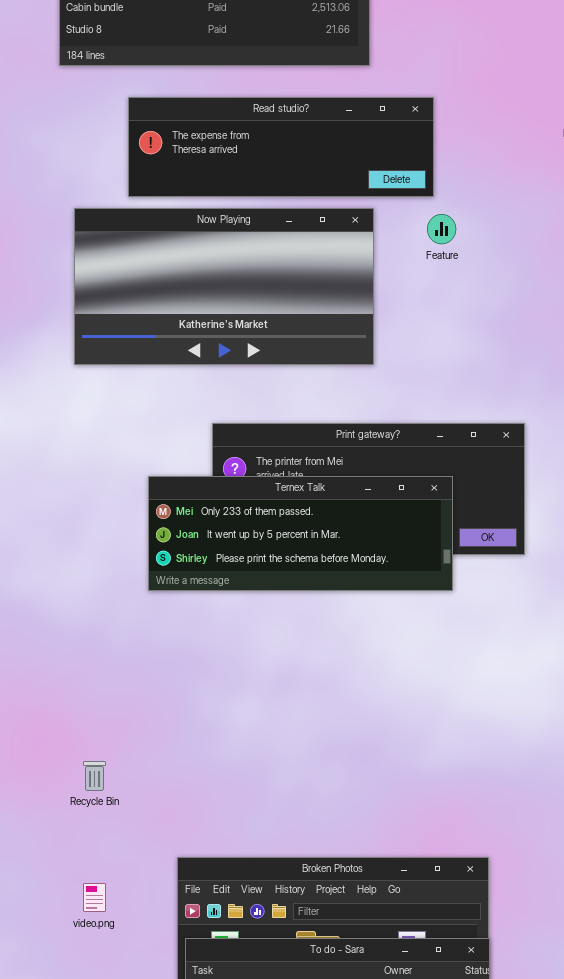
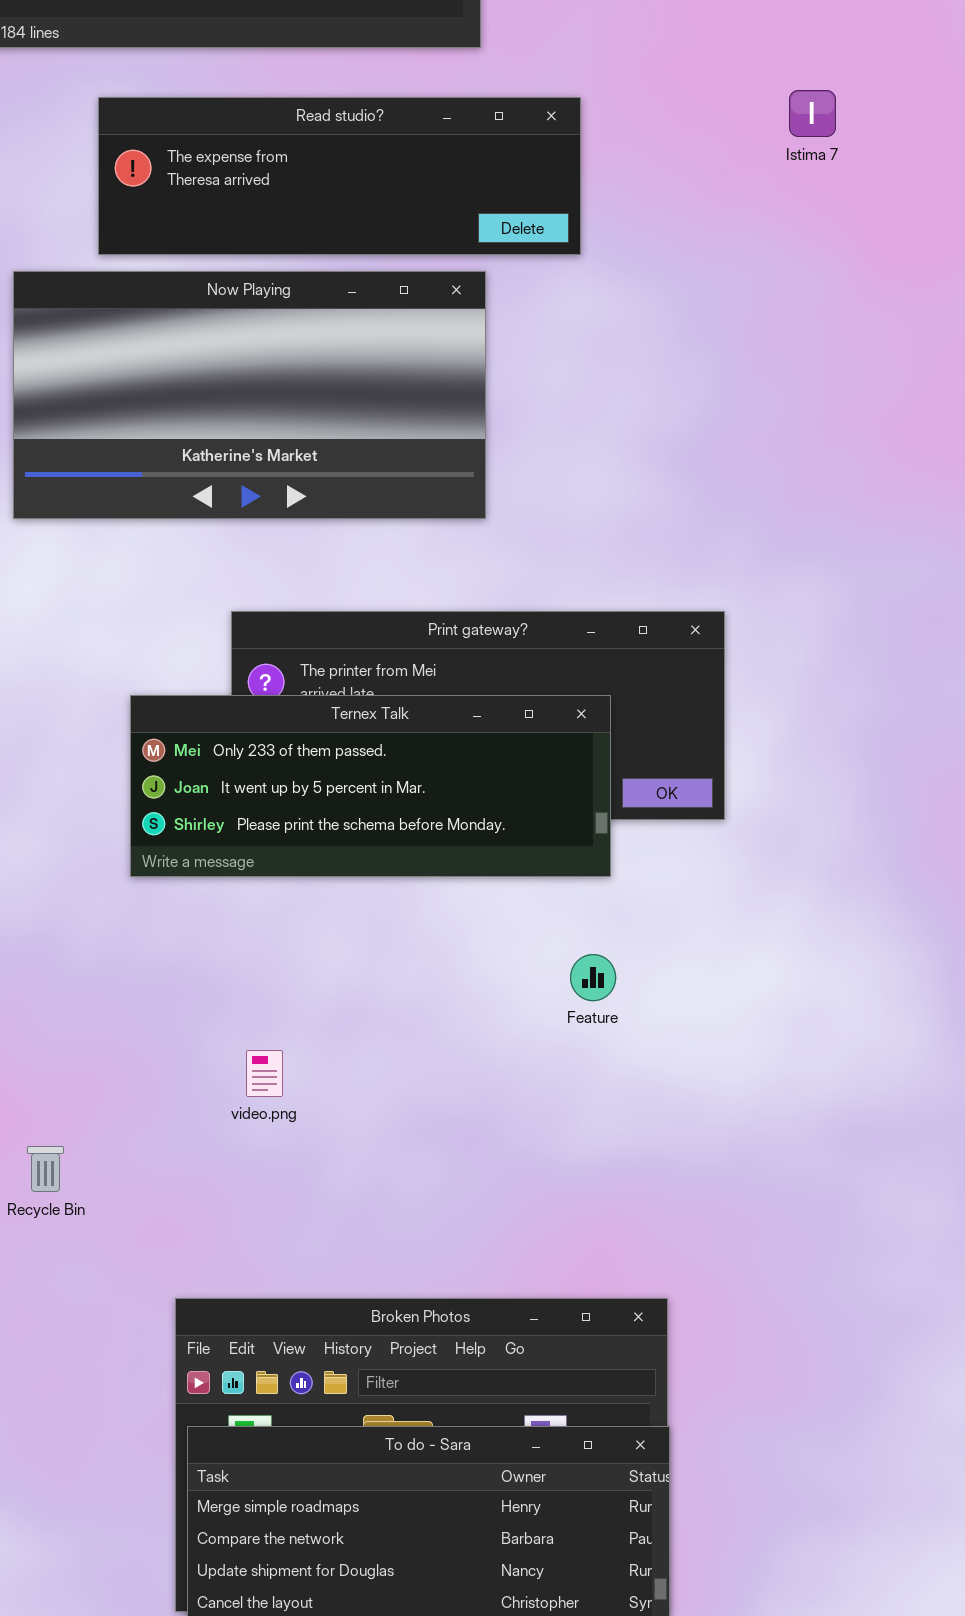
Feature: [427,214,456,244] -> [570,954,616,1001], moved
video.png: [83,883,106,912] -> [246,1050,283,1097], moved

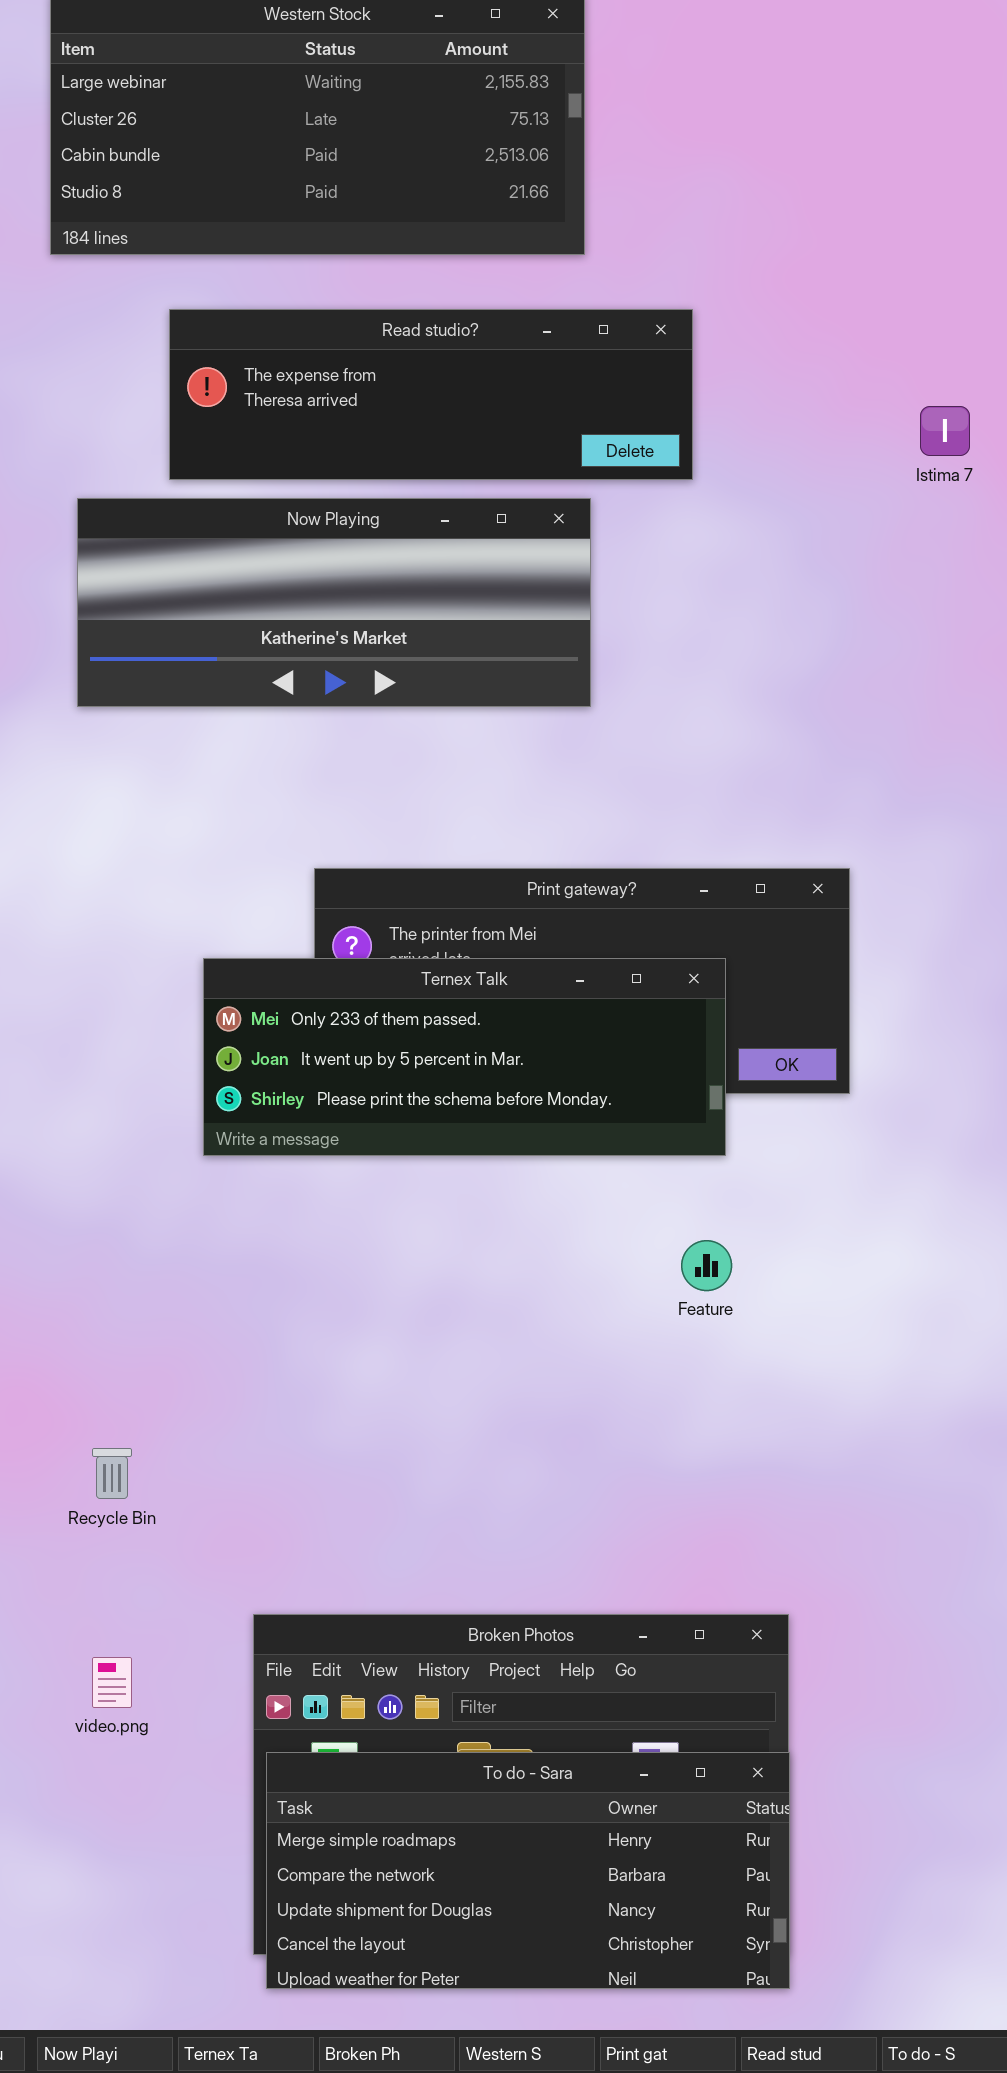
Istima 7: [789,90,836,137] -> [920,406,970,456], moved
Now Playing: [13,271,486,519] -> [77,498,591,707], resized
video.png: [246,1050,283,1097] -> [92,1657,132,1708], moved

